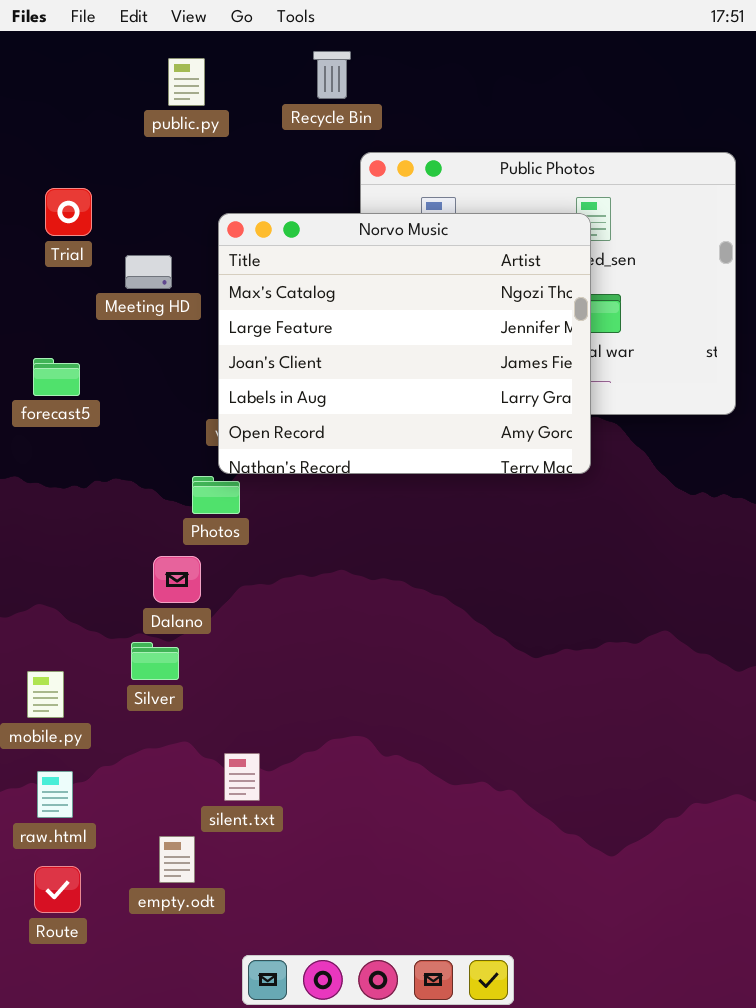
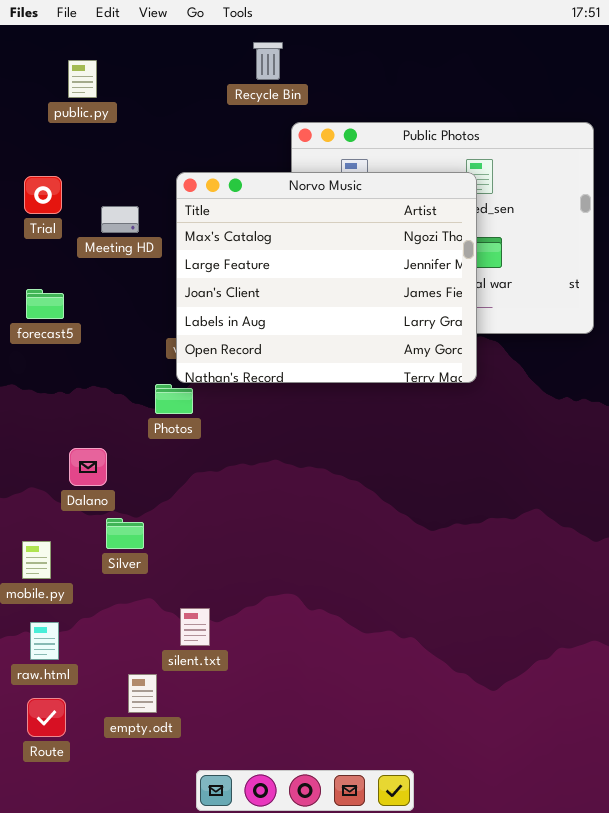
public.py: [168,58,205,106] -> [68,60,97,98], moved
Trial: [45,188,92,236] -> [24,176,62,214], moved
Dalano: [153,556,201,603] -> [69,448,107,486], moved

